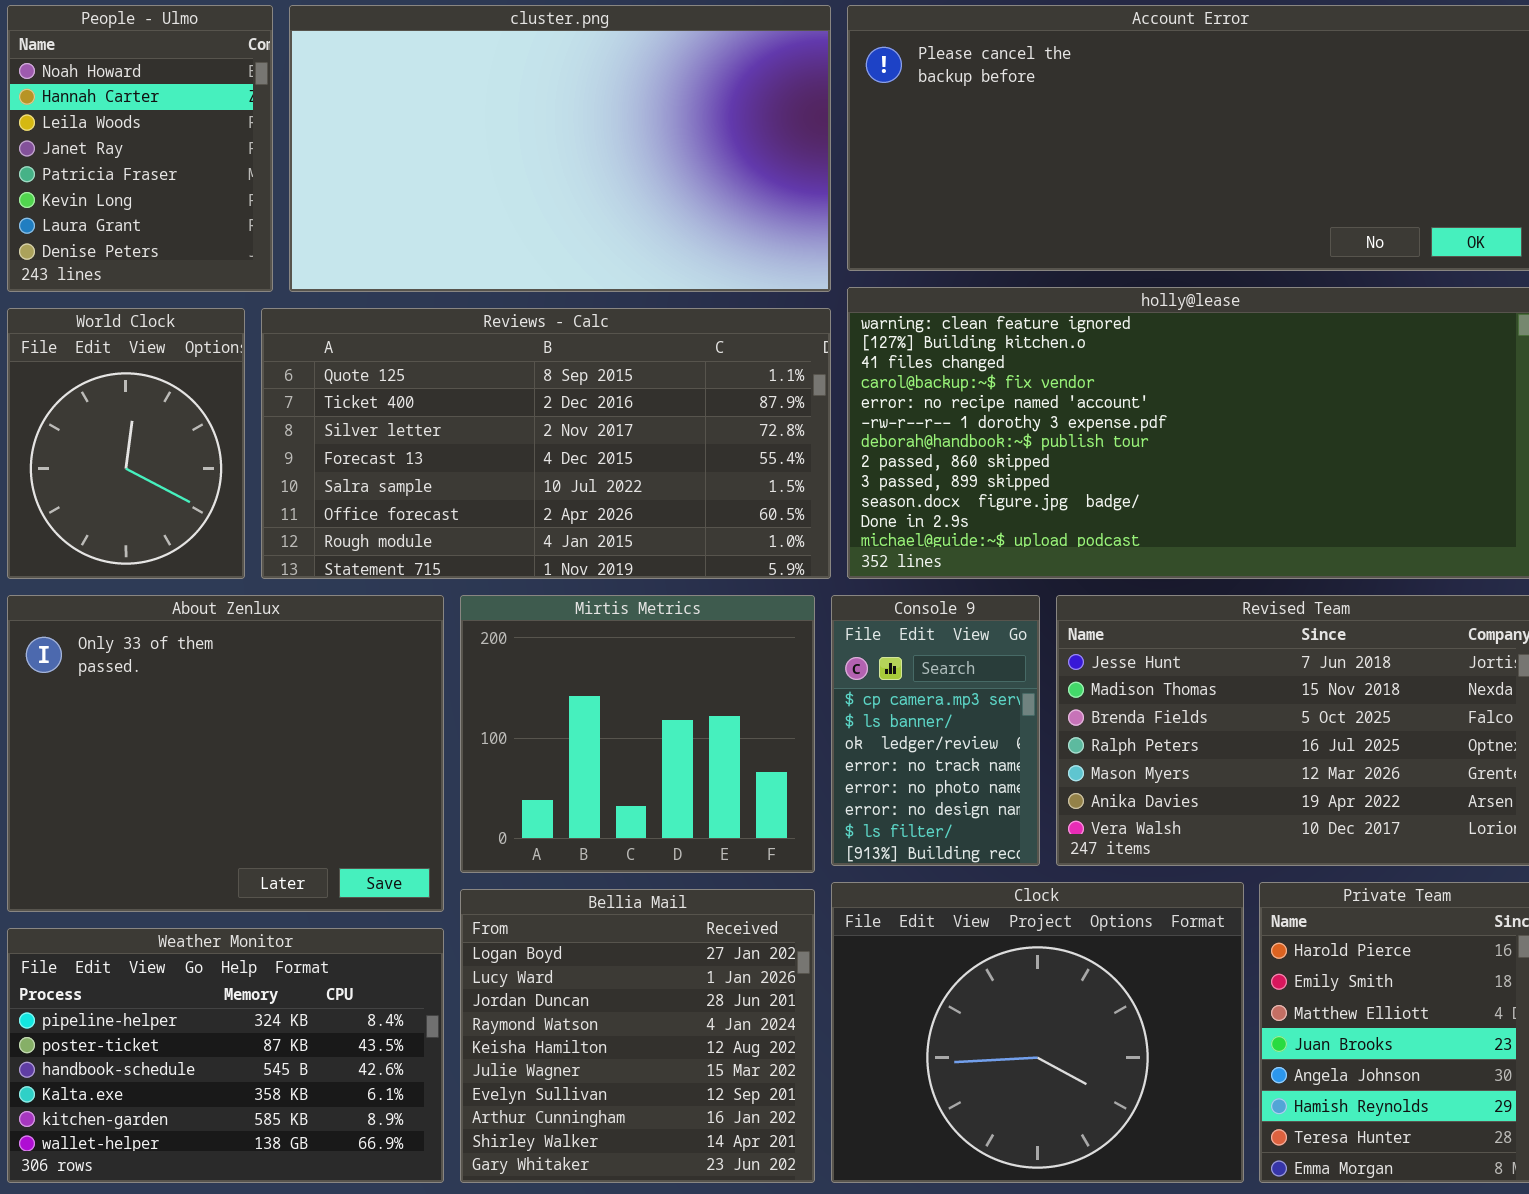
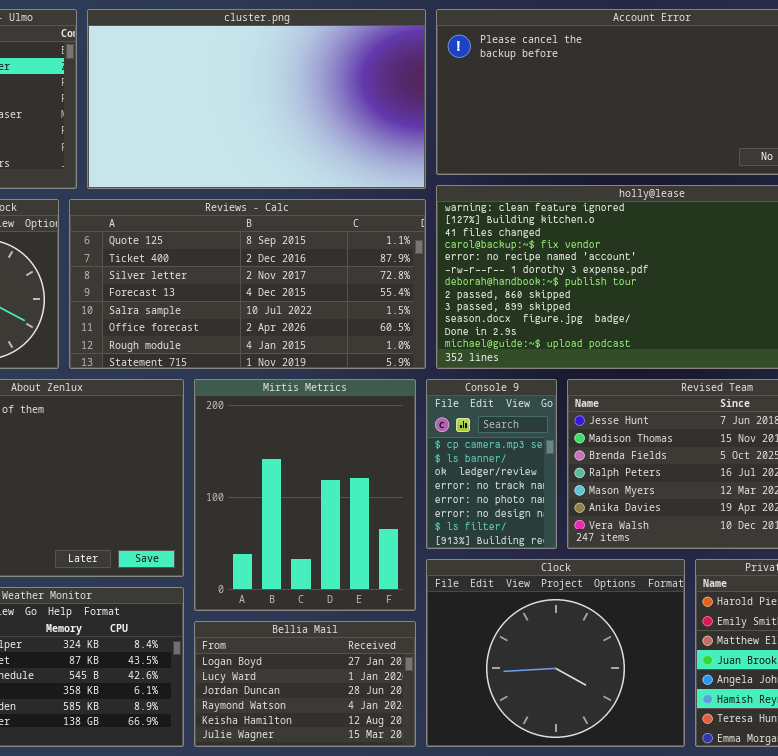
Mirtis Metrics: [460,595,815,873] -> [194,379,416,611], resized
Bellia Mail: [460,889,815,1183] -> [194,621,416,747], resized

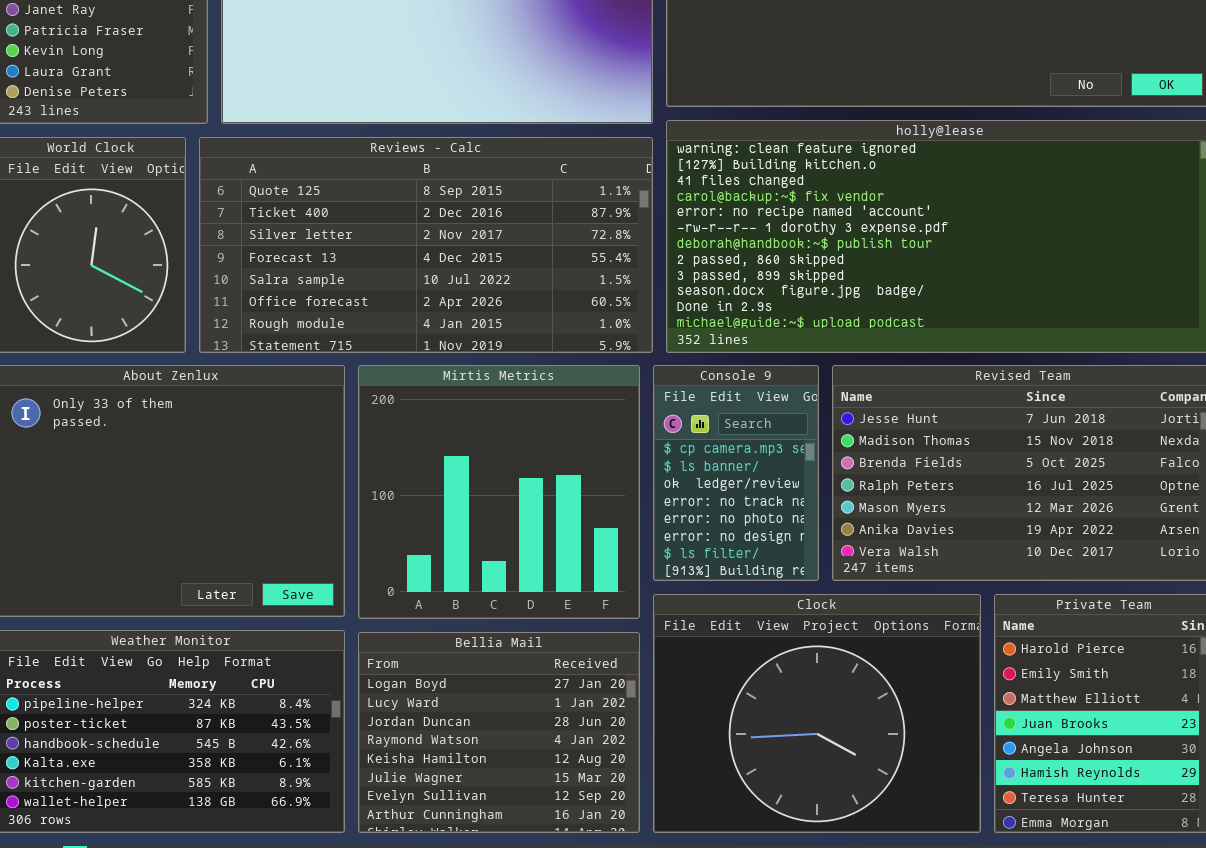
Mirtis Metrics: [194,379,416,611] -> [358,365,640,619], resized
Bellia Mail: [194,621,416,747] -> [358,632,640,833], resized

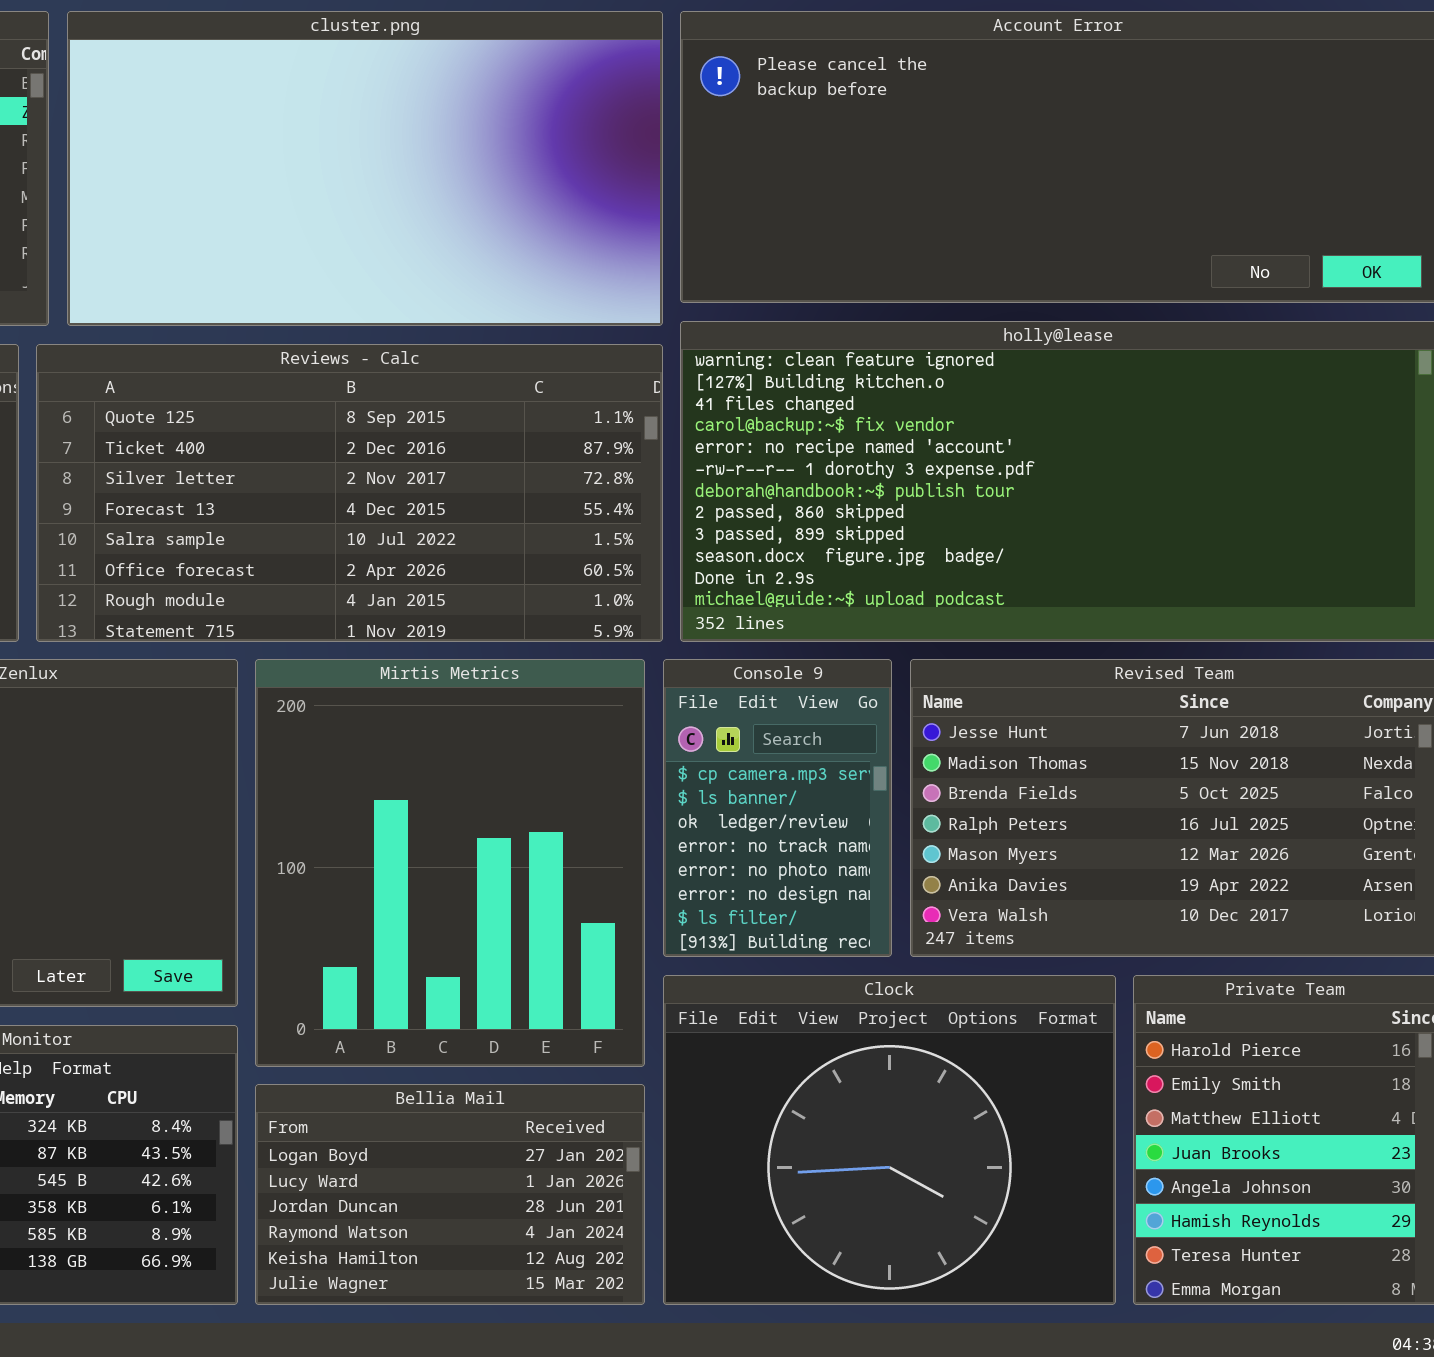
Mirtis Metrics: [358,365,640,619] -> [255,659,645,1067], resized
Bellia Mail: [358,632,640,833] -> [255,1084,645,1305], resized

